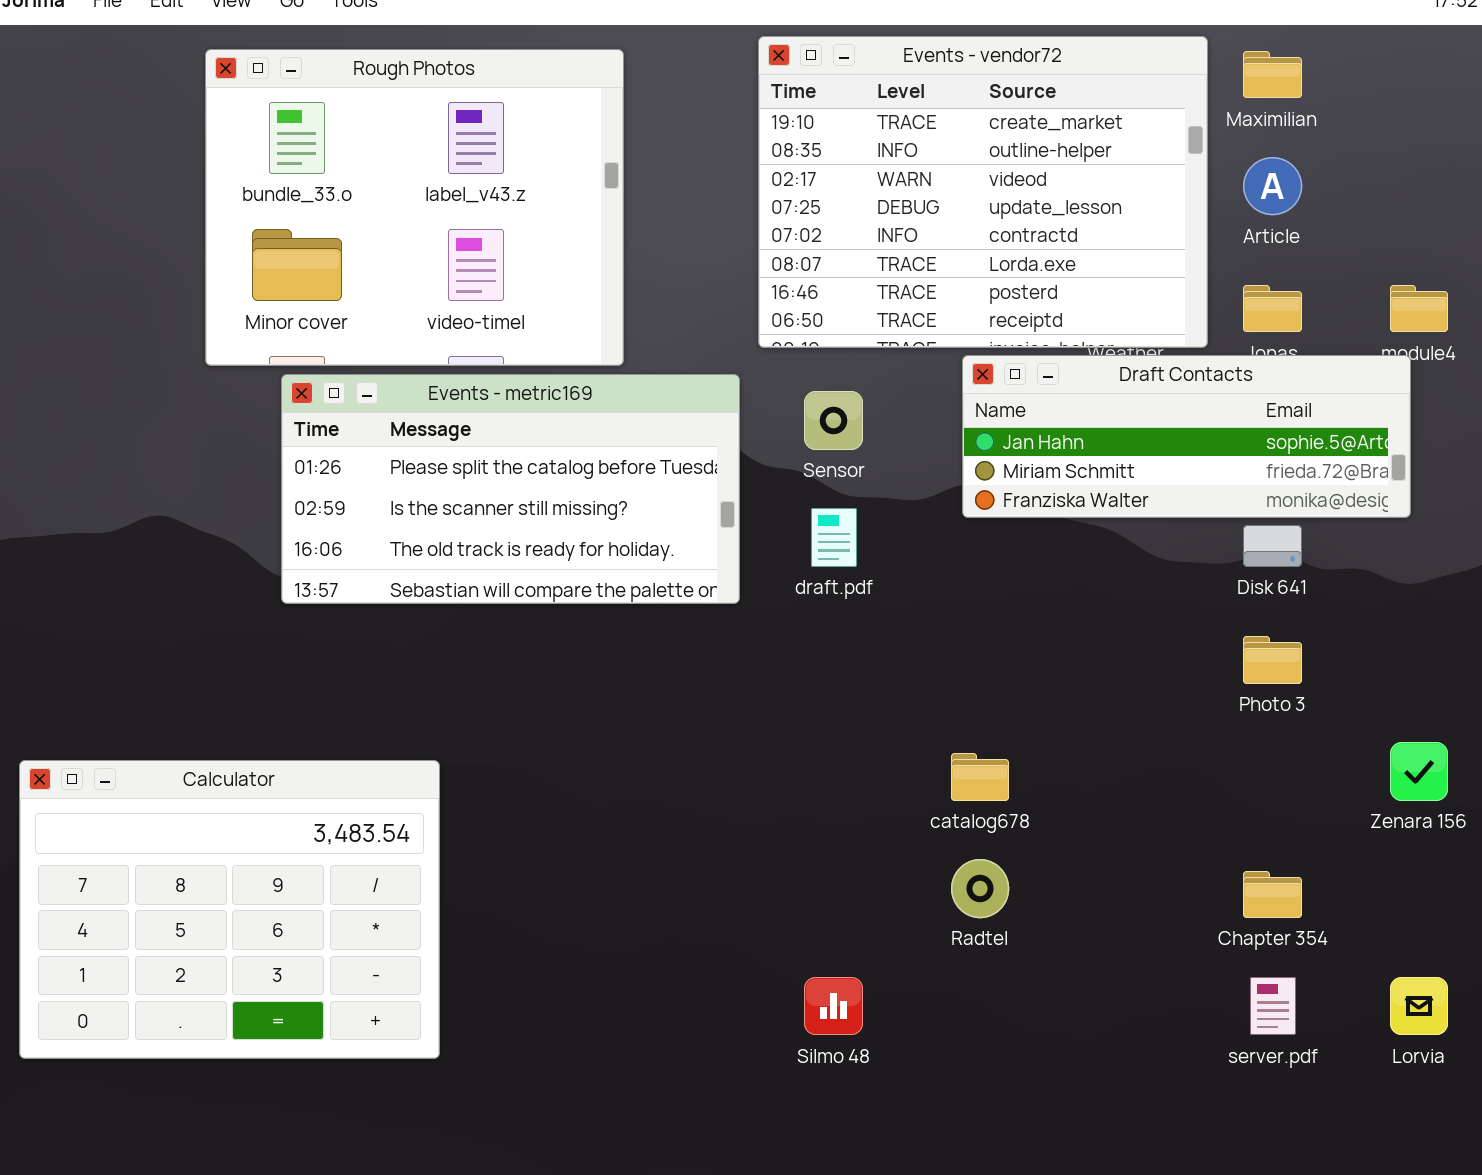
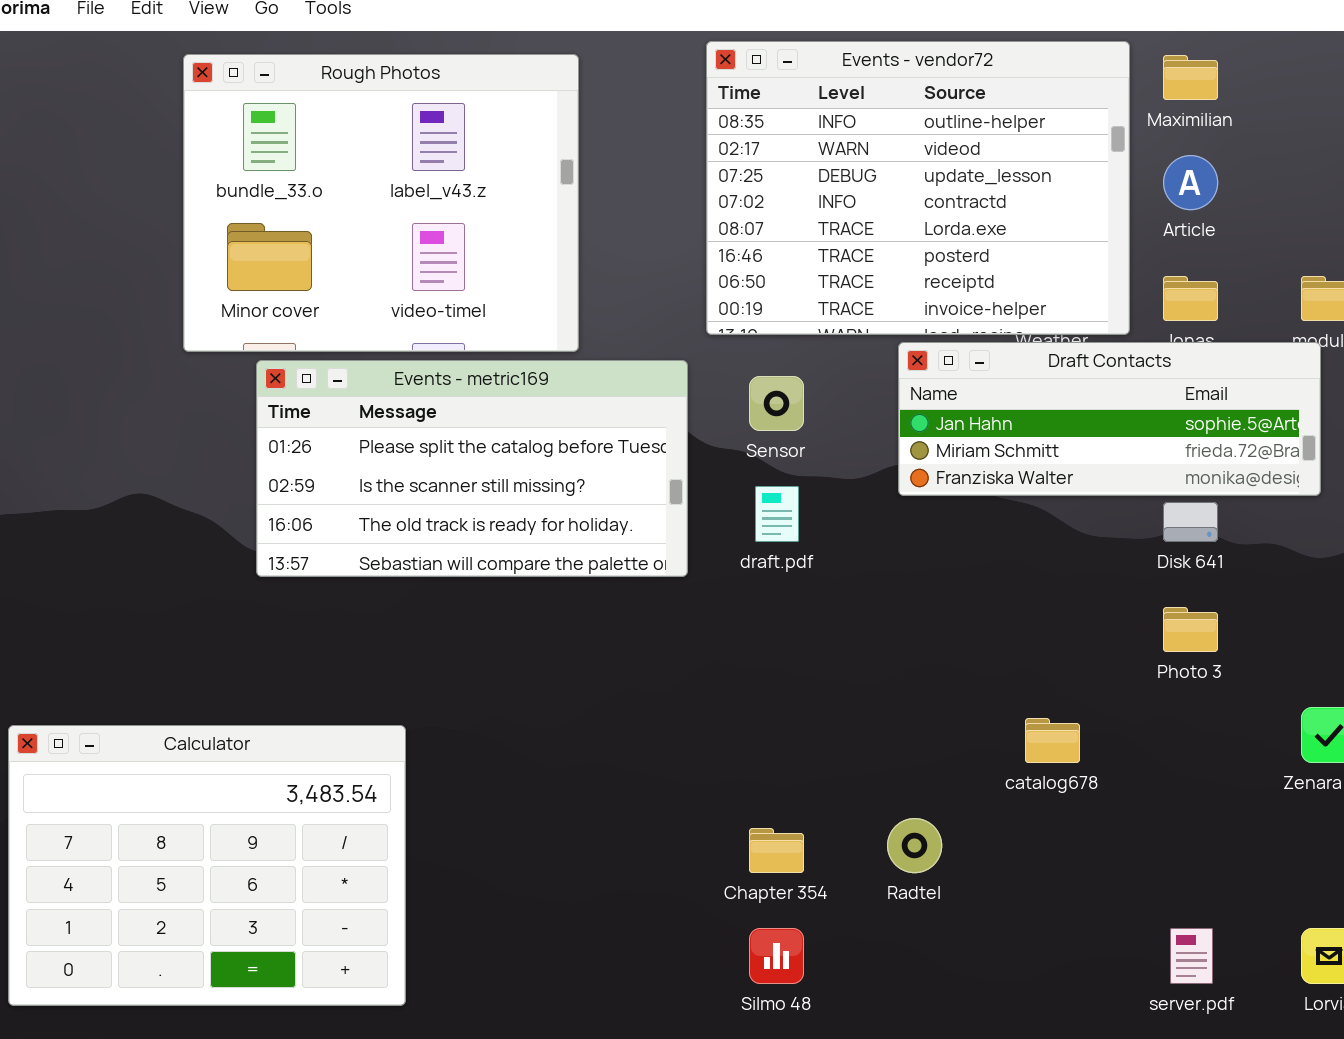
Events - vendor72: [758,36,1208,348] -> [706,41,1130,335], scrolled down 1 row
catalog678: [951,753,1009,801] -> [1025,718,1080,763], moved
Chapter 354: [1243,871,1302,918] -> [749,828,804,873], moved

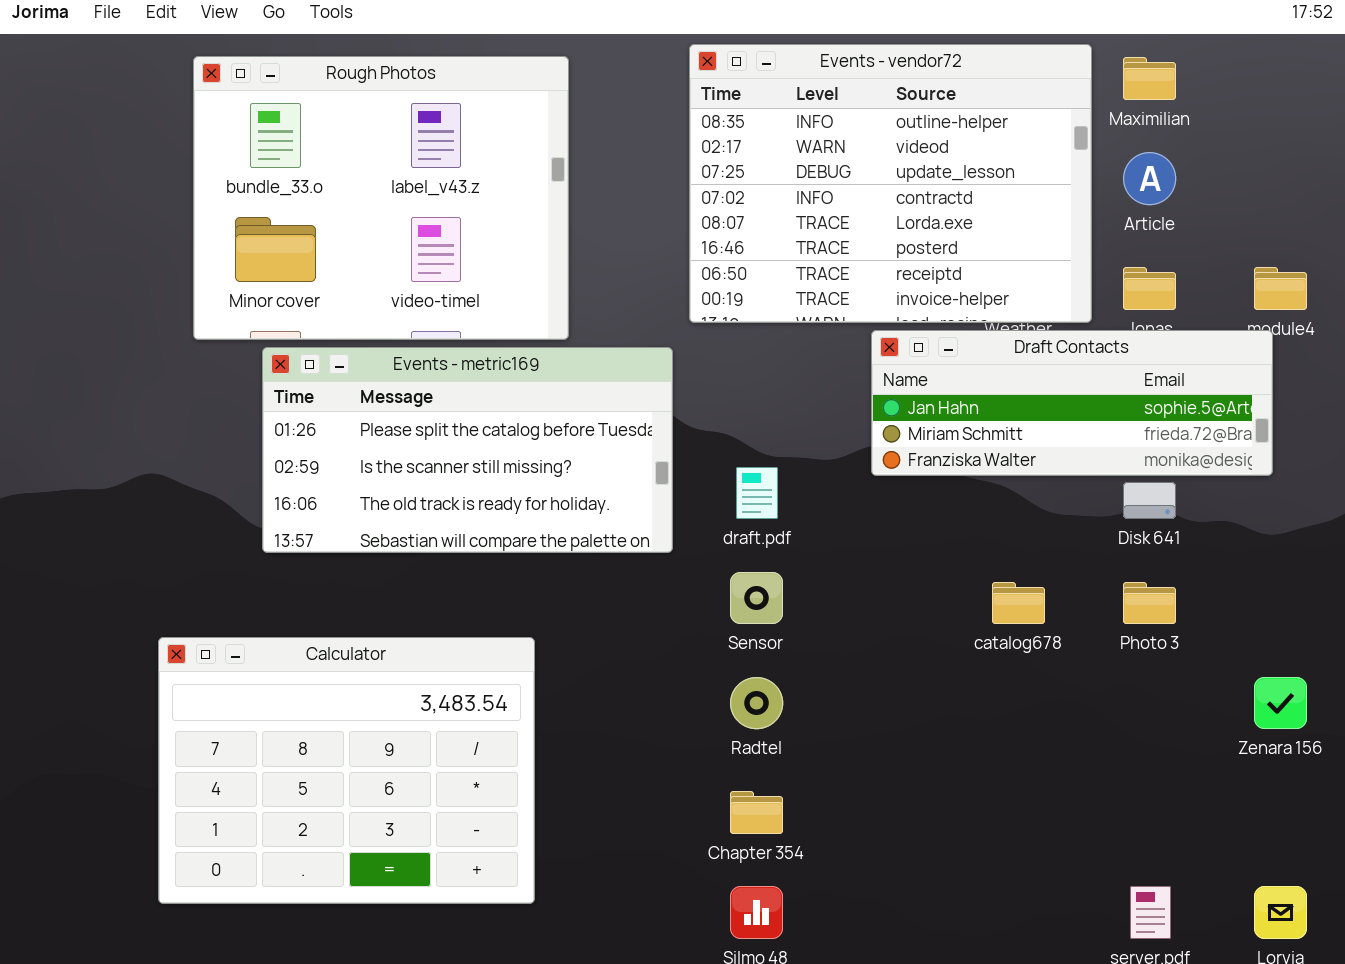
Sensor: [749,376,804,431] -> [730,572,783,624], moved
catalog678: [1025,718,1080,763] -> [992,582,1045,624], moved
Calculator: [8,725,406,1006] -> [158,637,535,904], moved
Radtel: [887,818,942,873] -> [730,677,783,729], moved

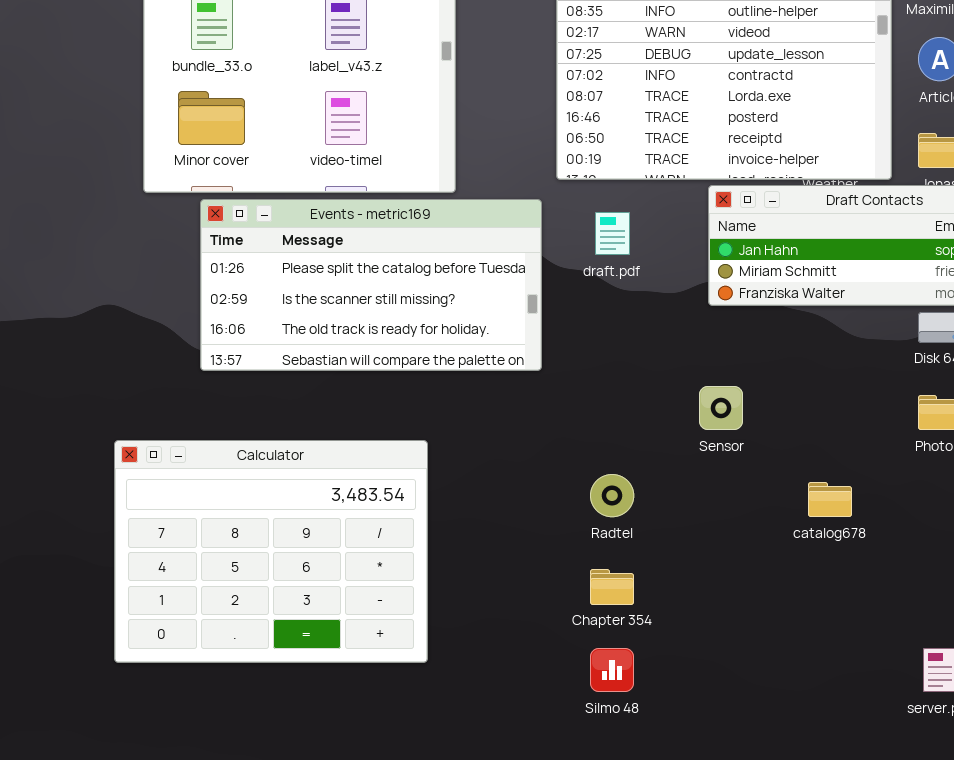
draft.pdf: [736,467,778,519] -> [595,212,630,255], moved
Sensor: [730,572,783,624] -> [699,386,743,430], moved
catalog678: [992,582,1045,624] -> [808,482,852,517], moved

